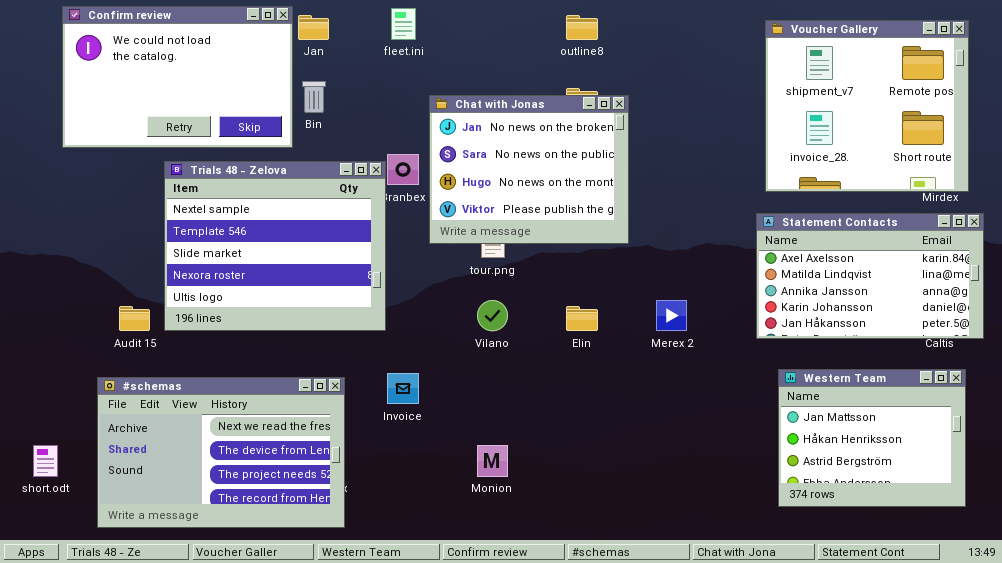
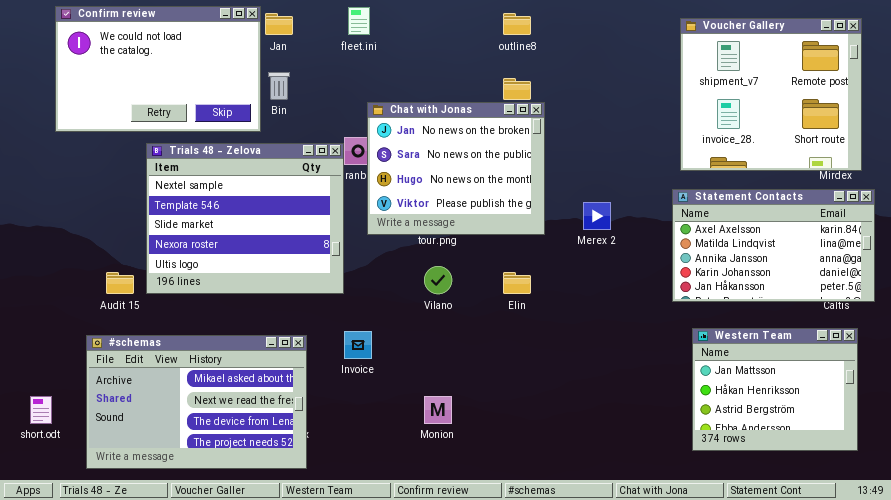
Chat with Jonas: [429,95,629,244] -> [367,102,545,235], moved
Merex 2: [656,300,687,331] -> [583,202,611,230], moved
#schemas: [97,377,345,528] -> [86,335,307,469], scrolled up 1 row

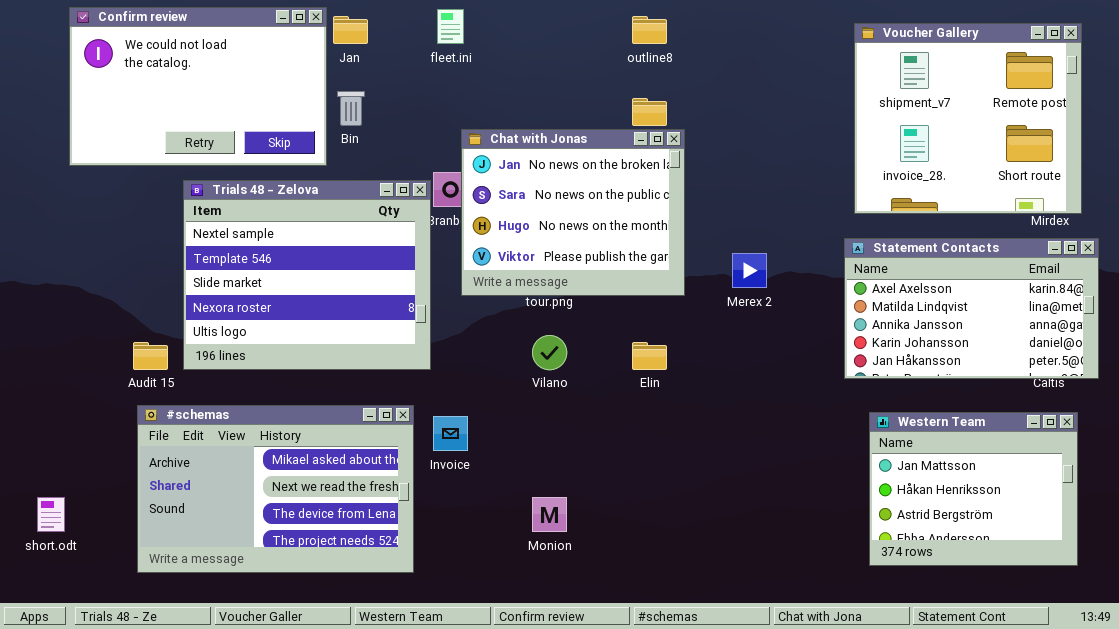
#schemas: [86,335,307,469] -> [137,405,414,573], moved

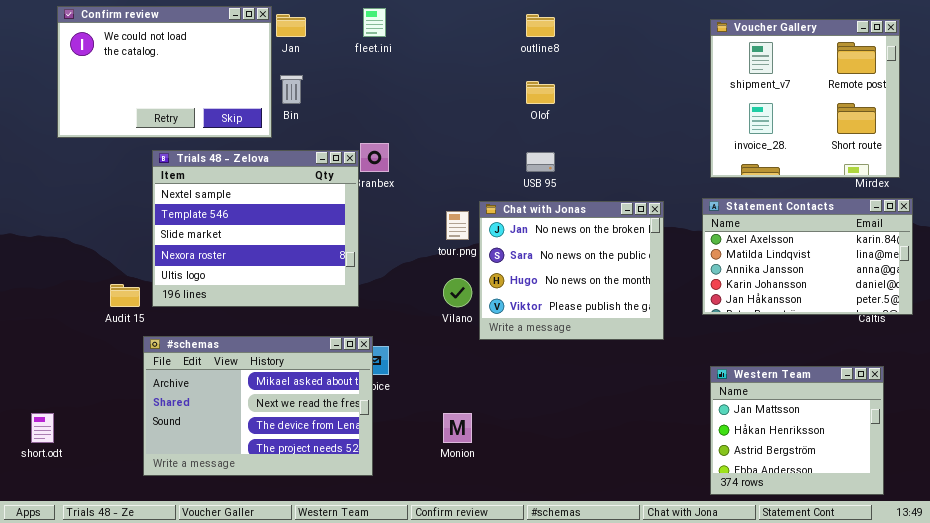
Chat with Jonas: [461,129,685,296] -> [479,201,664,340], moved
#schemas: [137,405,414,573] -> [143,336,373,476], moved
Western Team: [869,412,1078,566] -> [710,366,884,495], moved

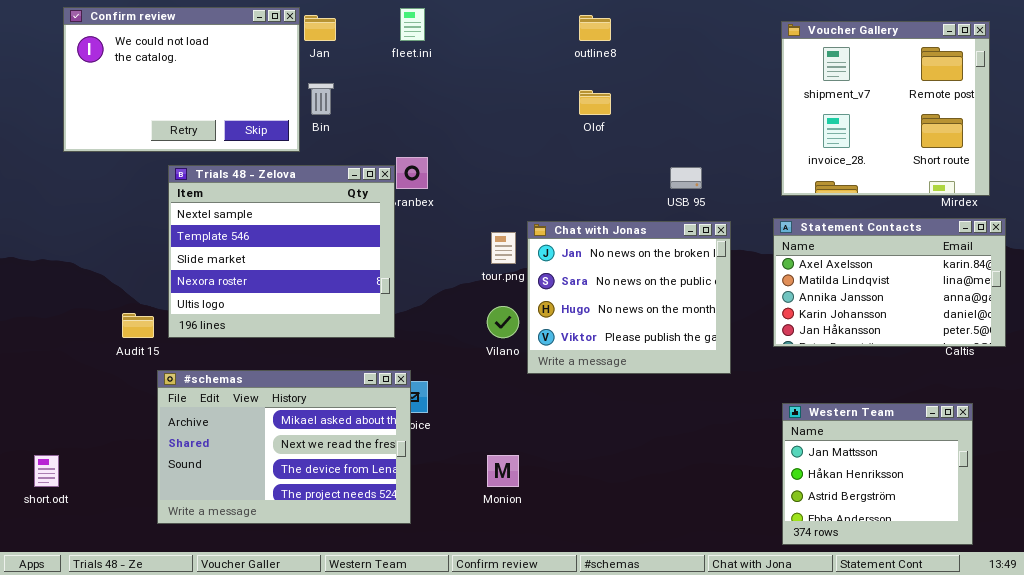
USB 95: [526,152,555,172] -> [670,167,702,189], moved

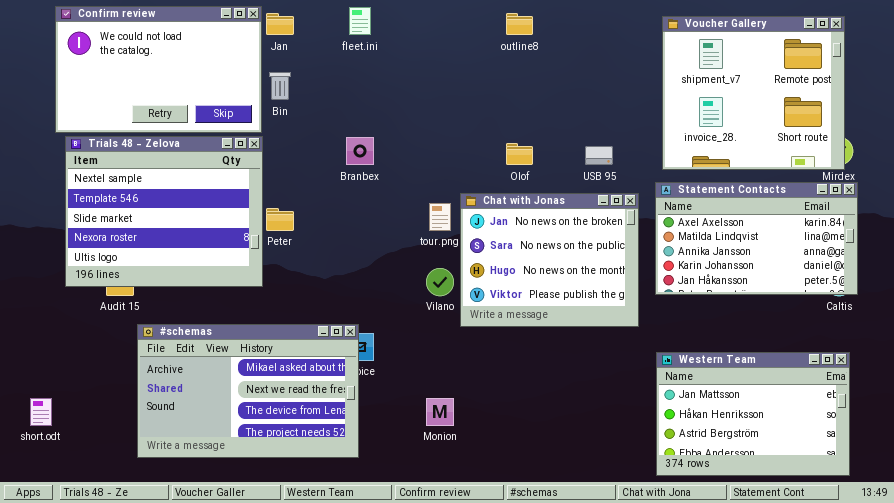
Voucher Gallery: [781,21,990,196] -> [662,16,845,170], moved
Olof: [579,90,611,115] -> [506,143,533,165], moved
Trials 48 - Zelova: [168,165,395,338] -> [65,136,263,287], moved
Statement Contacts: [773,218,1006,347] -> [655,182,858,295], moved
Western Team: [782,403,973,545] -> [656,352,850,476], resized

